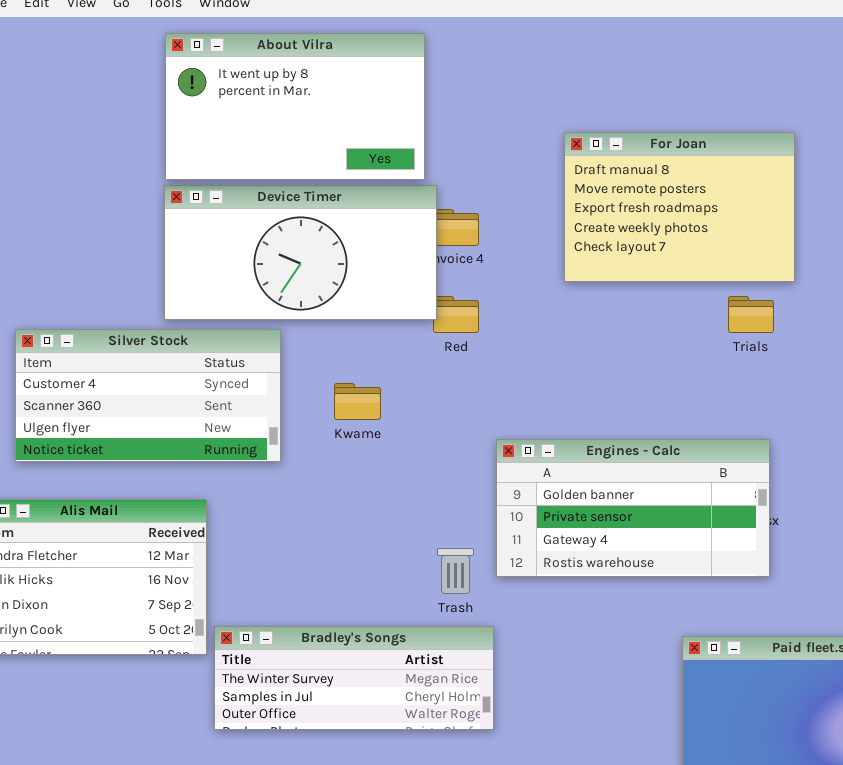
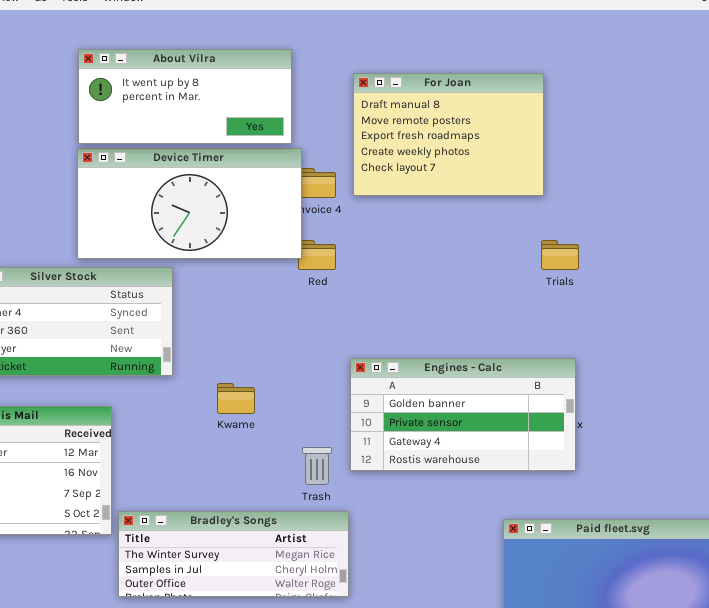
About Vilra: [165,33,425,180] -> [78,49,292,144], resized
For Joan: [564,132,795,282] -> [353,73,544,196], moved
Kwame: [334,383,381,420] -> [217,383,255,414], moved

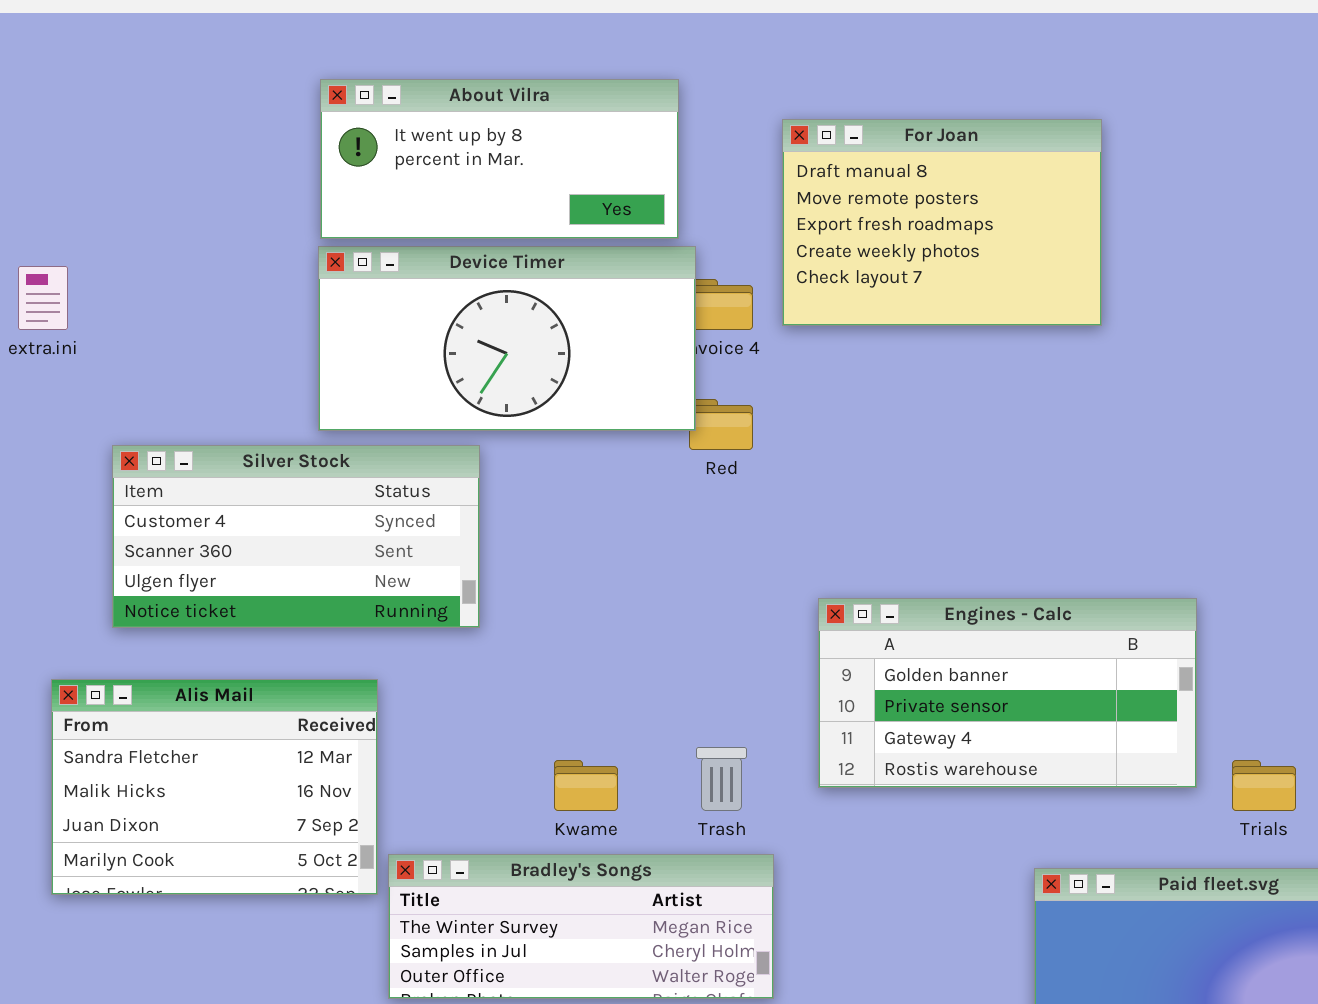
Trials: [541,240,579,270] -> [1232,760,1296,811], moved
Engines - Calc: [350,358,576,471] -> [818,598,1197,788], moved
Kwame: [217,383,255,414] -> [554,760,618,811], moved

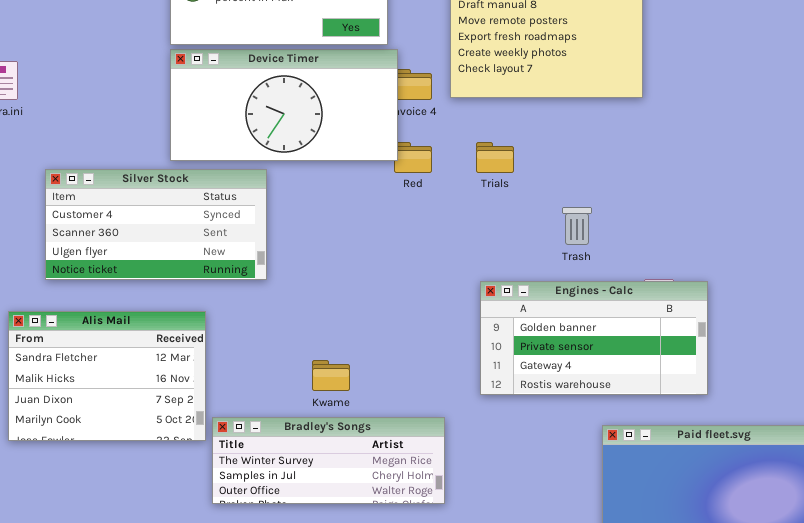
Engines - Calc: [818,598,1197,788] -> [480,281,708,395], moved
Trash: [696,747,747,811] -> [562,207,592,245], moved
Trials: [1232,760,1296,811] -> [476,142,514,173], moved

